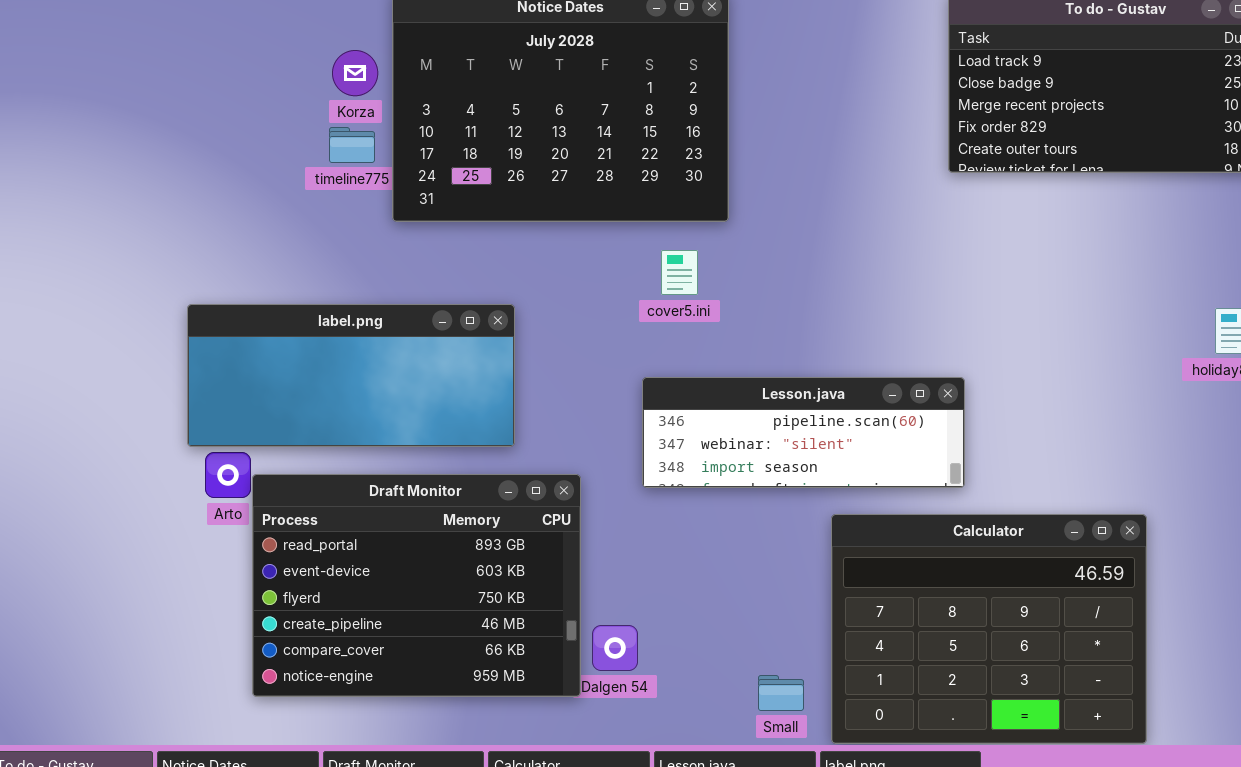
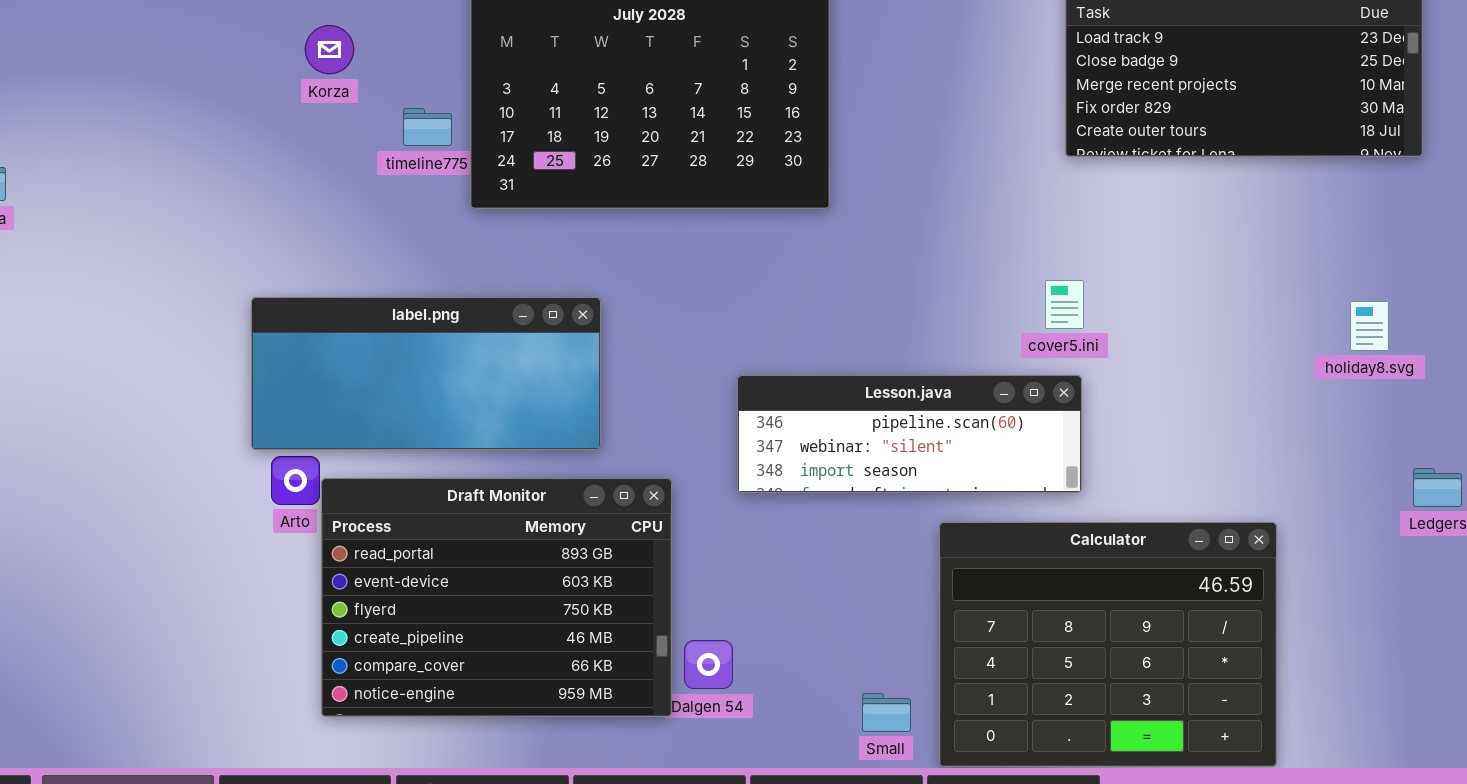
Korza: [332,50,378,96] -> [305,25,354,74], moved
cover5.ini: [661,250,698,295] -> [1045,280,1084,329], moved

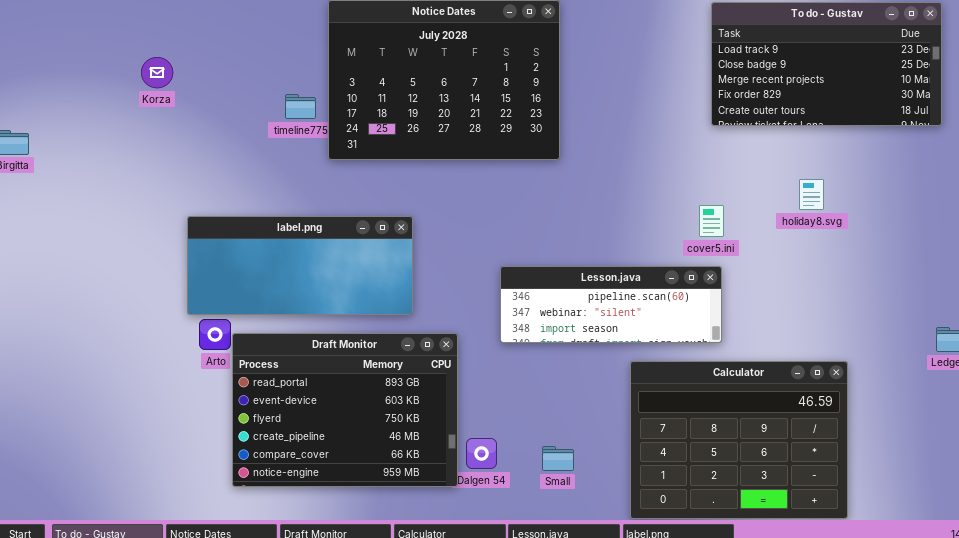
Korza: [305,25,354,74] -> [141,57,173,88], moved
holiday8.svg: [1350,301,1389,351] -> [799,179,824,210], moved
Small: [862,693,911,732] -> [542,446,574,471], moved

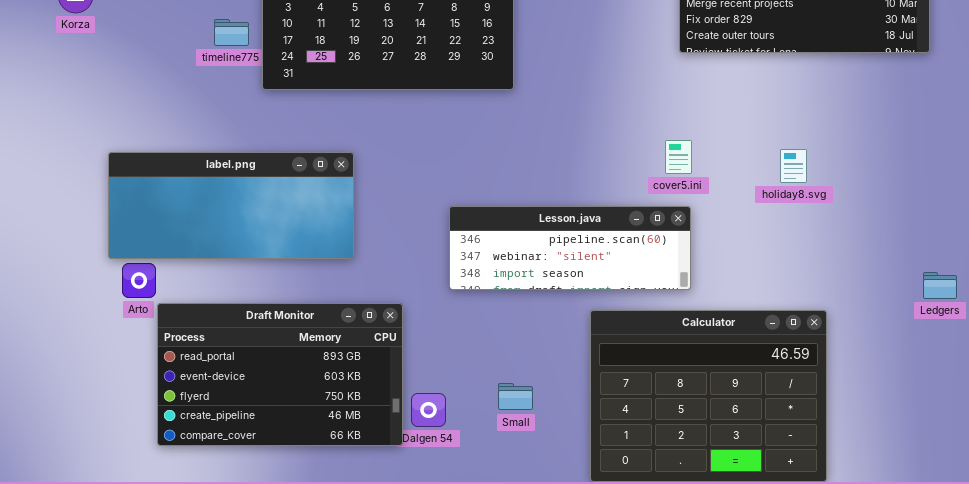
holiday8.svg: [799,179,824,210] -> [780,149,807,183], moved
Draft Monitor: [232,333,458,487] -> [157,303,403,446], resized
Small: [542,446,574,471] -> [498,383,533,410], moved

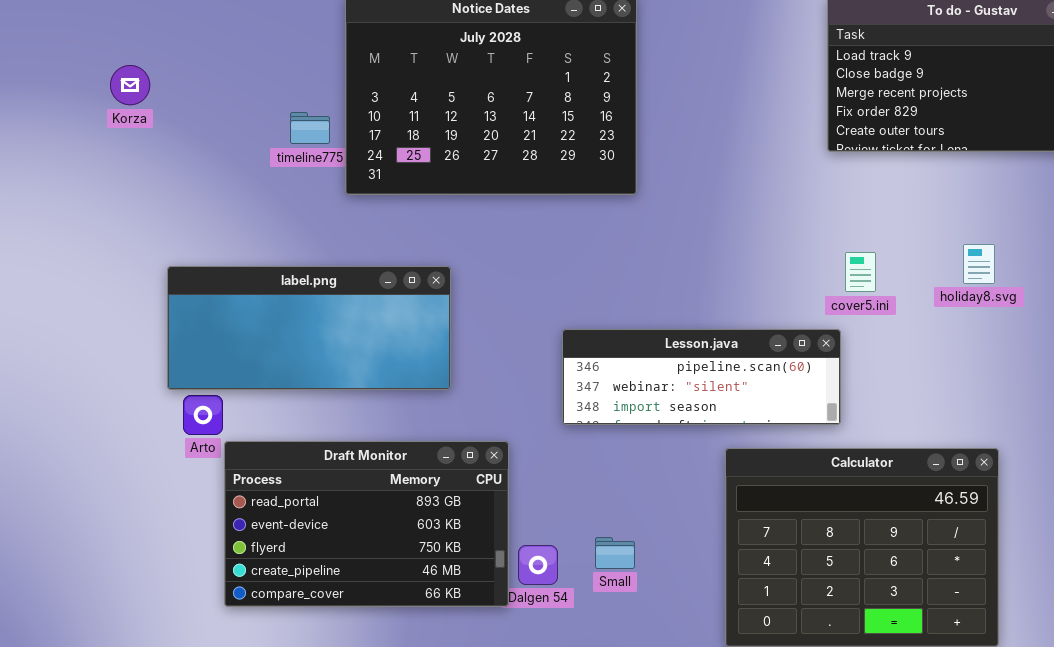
cover5.ini: [665,140,692,174] -> [845,252,876,292], moved
holiday8.svg: [780,149,807,183] -> [963,244,995,284], moved
Small: [498,383,533,410] -> [595,537,635,569], moved

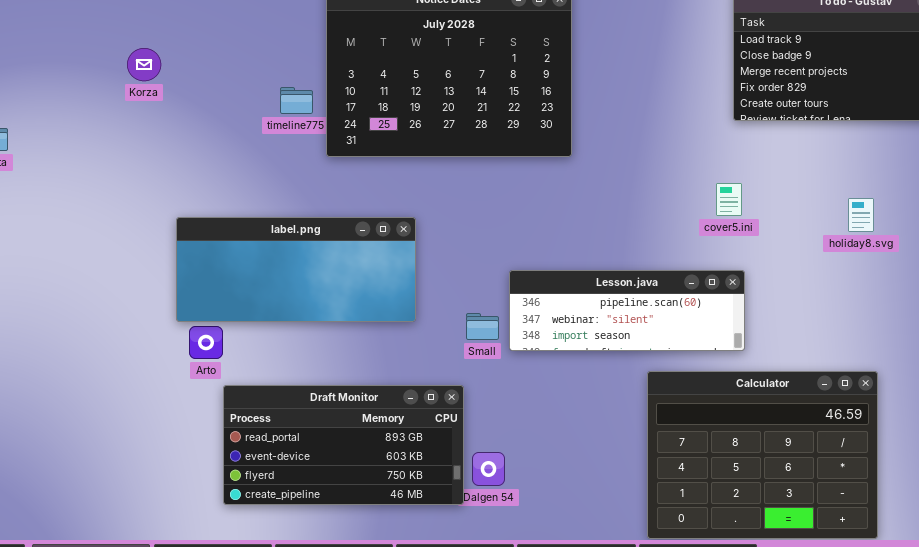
cover5.ini: [845,252,876,292] -> [716,183,742,216], moved
Draft Monitor: [224,441,509,607] -> [223,385,464,505], resized
Small: [595,537,635,569] -> [466,313,499,340], moved

